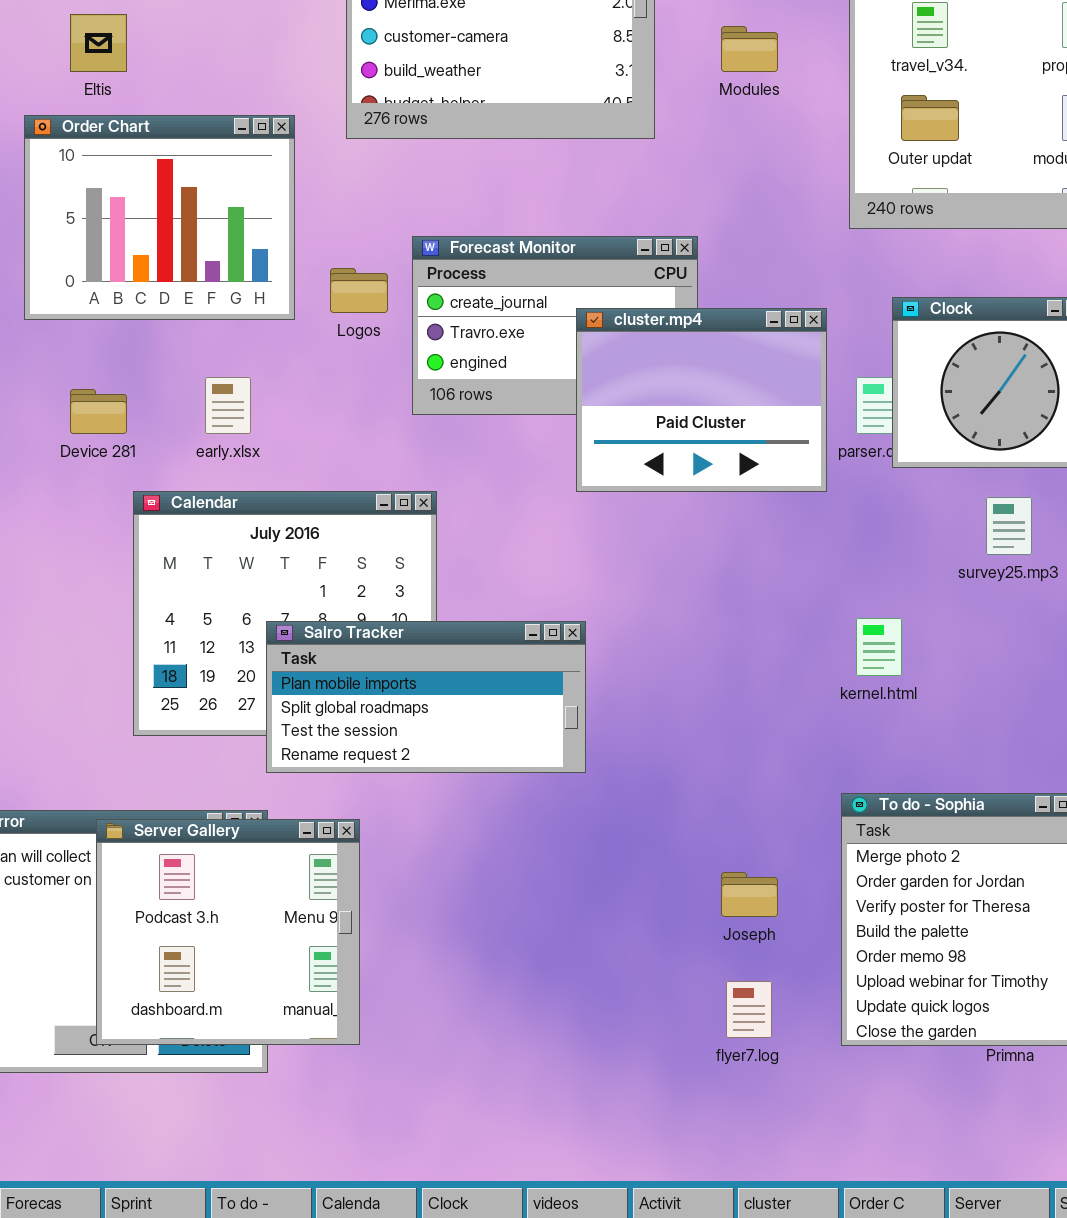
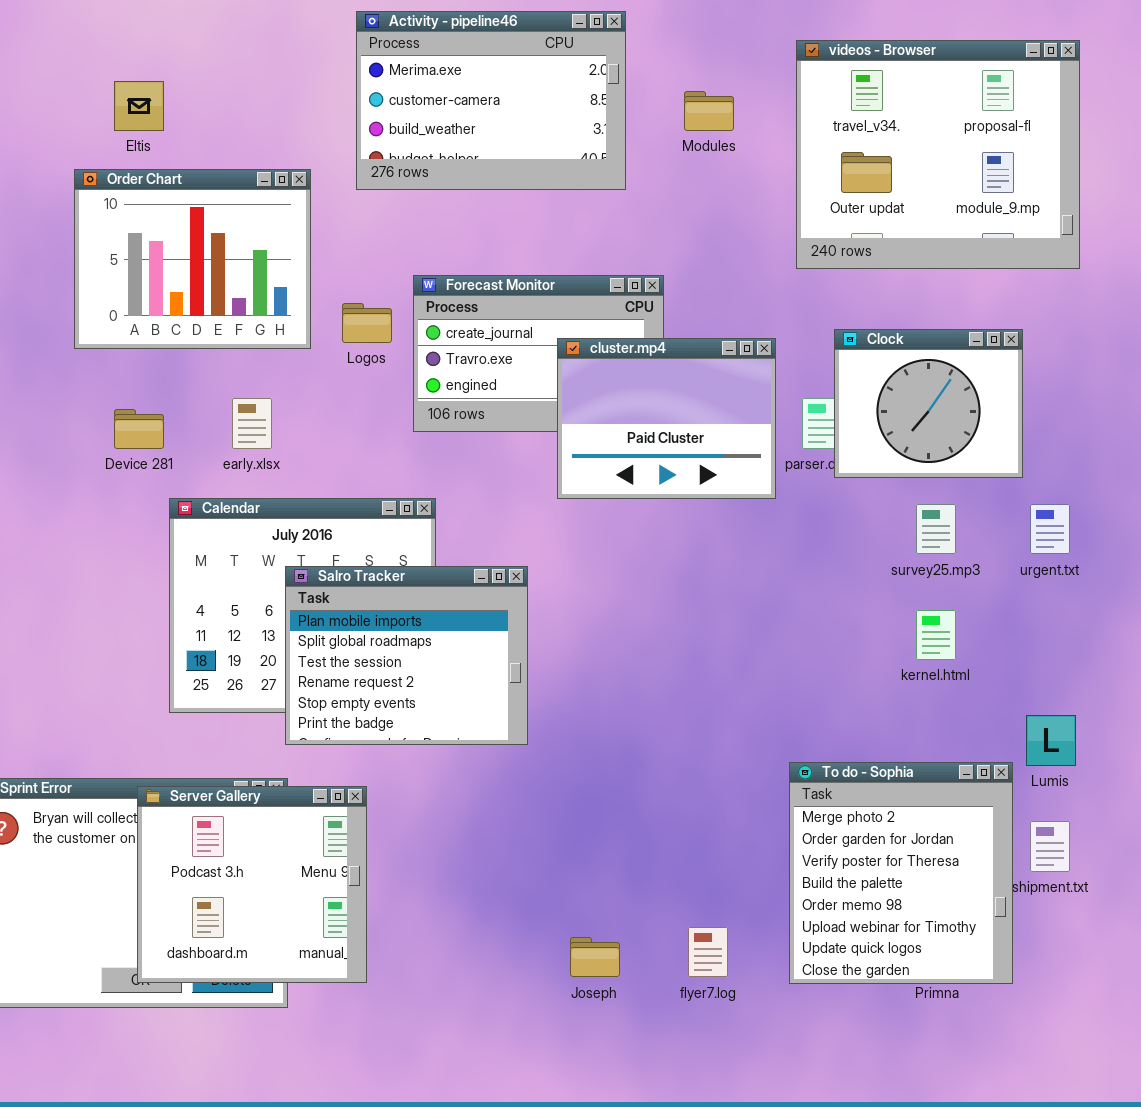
kernel.html: [856,618,902,676] -> [916,610,956,660], moved
Salro Tracker: [266,621,586,773] -> [285,566,528,745], resized
Joseph: [721,872,778,917] -> [570,937,620,977], moved

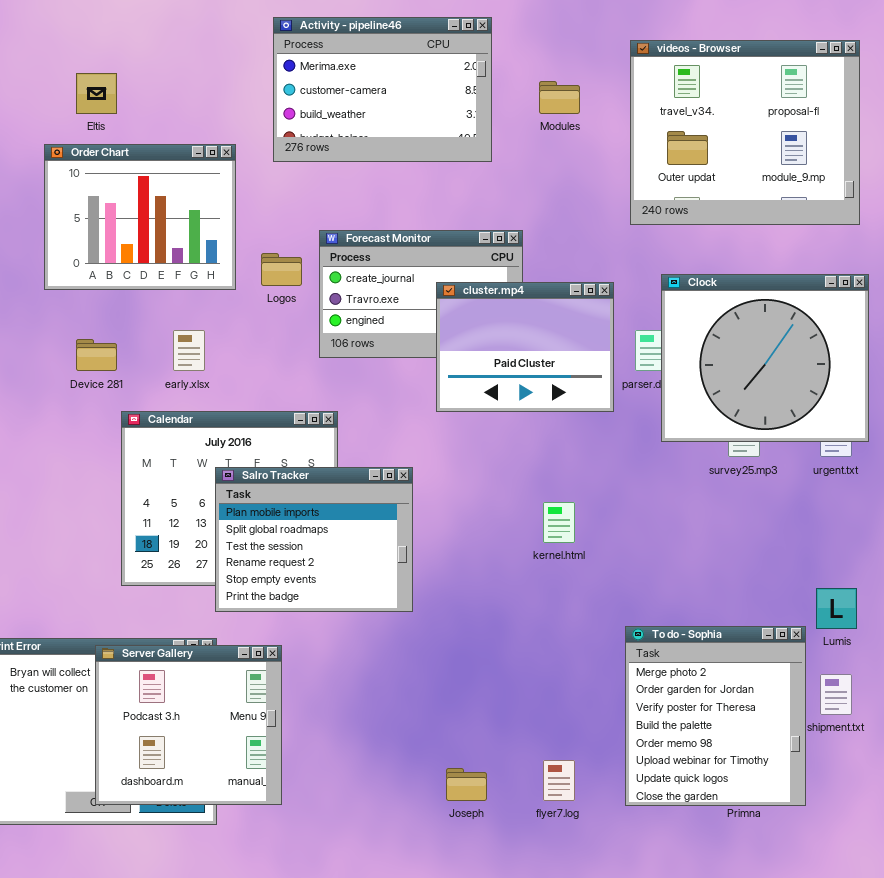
Clock: [834,329,1023,478] -> [661,274,869,442], resized
kernel.html: [916,610,956,660] -> [543,502,575,543], moved

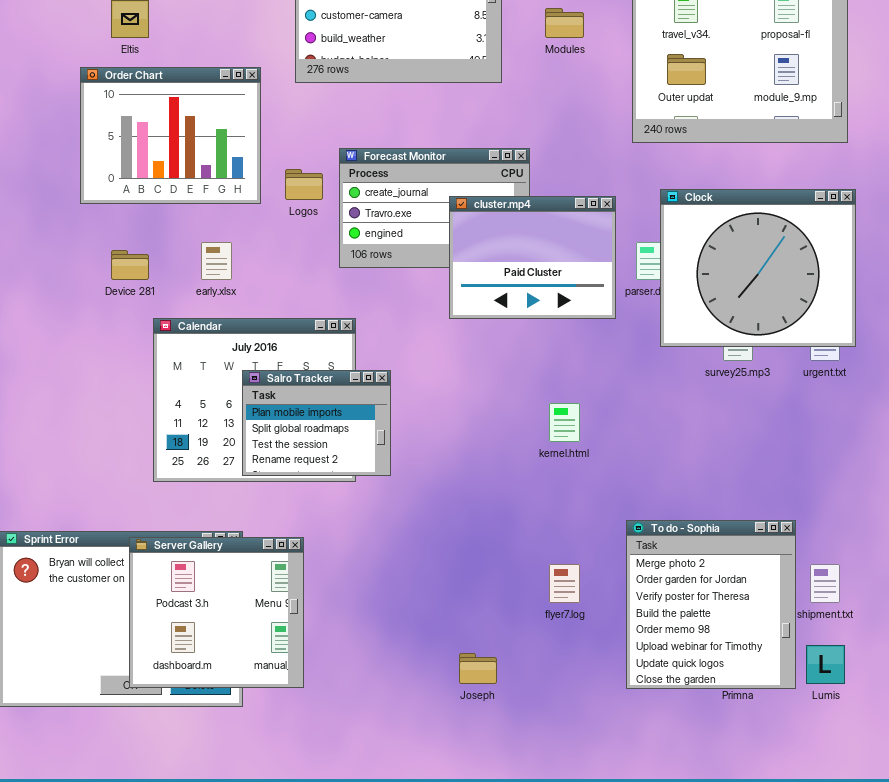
Salro Tracker: [215,467,413,612] -> [242,370,391,476], resized
Lumis: [816,588,857,629] -> [806,645,845,684], moved
flyer7.log: [543,760,575,801] -> [549,564,580,603], moved

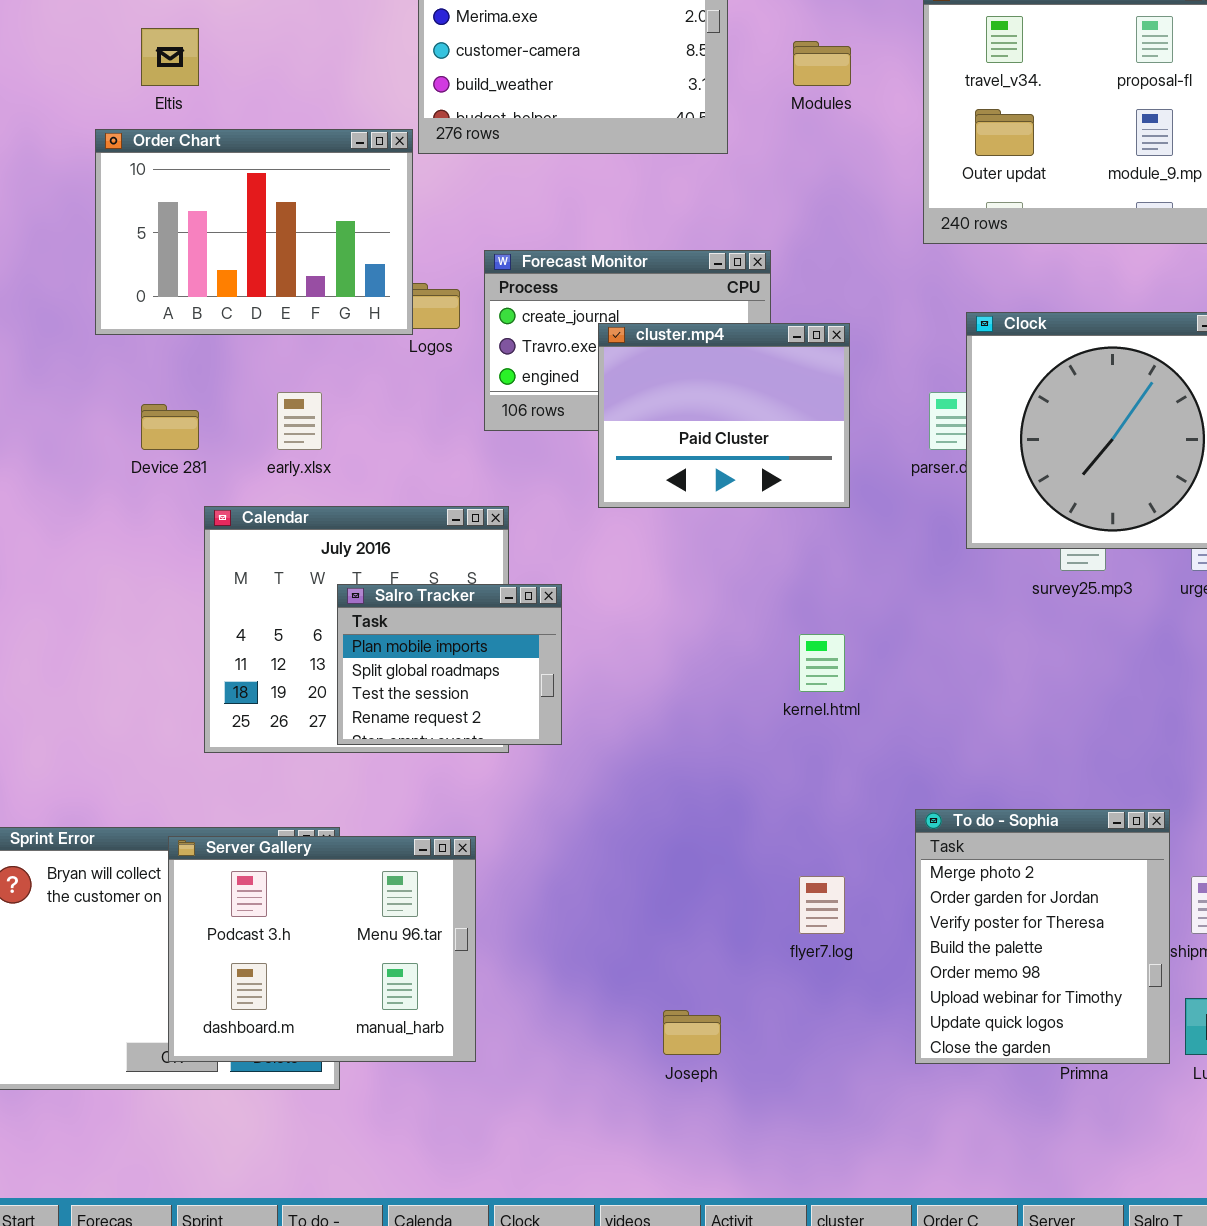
Order Chart: [80,67,261,204] -> [95,129,413,335], resized
cluster.mp4: [449,196,616,319] -> [598,323,850,508], moved
Server Gallery: [129,537,304,688] -> [168,836,476,1062], resized

